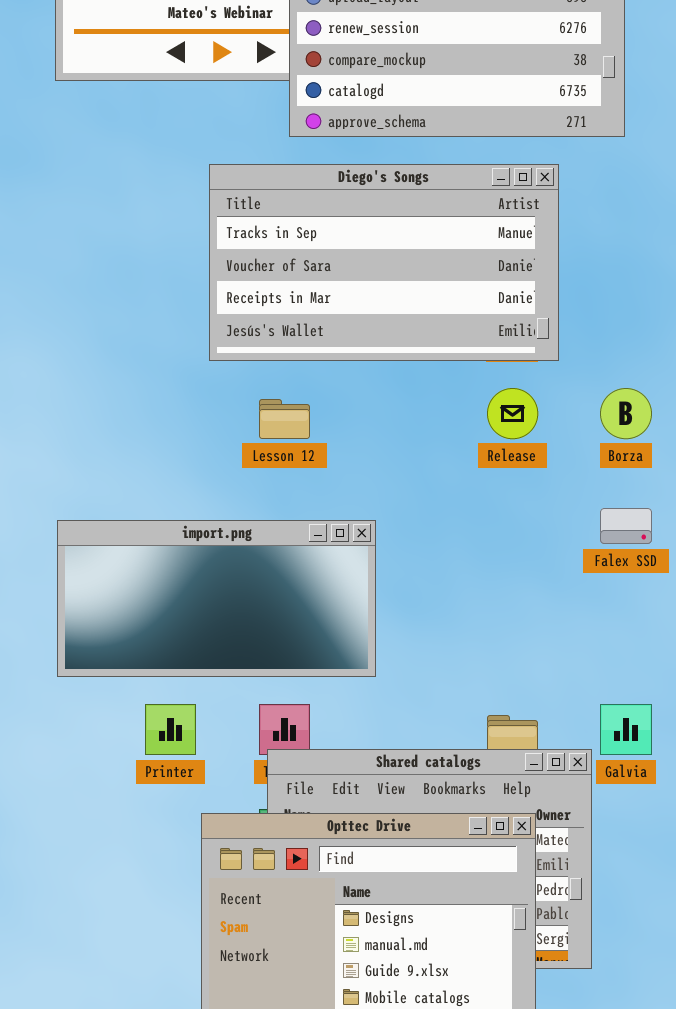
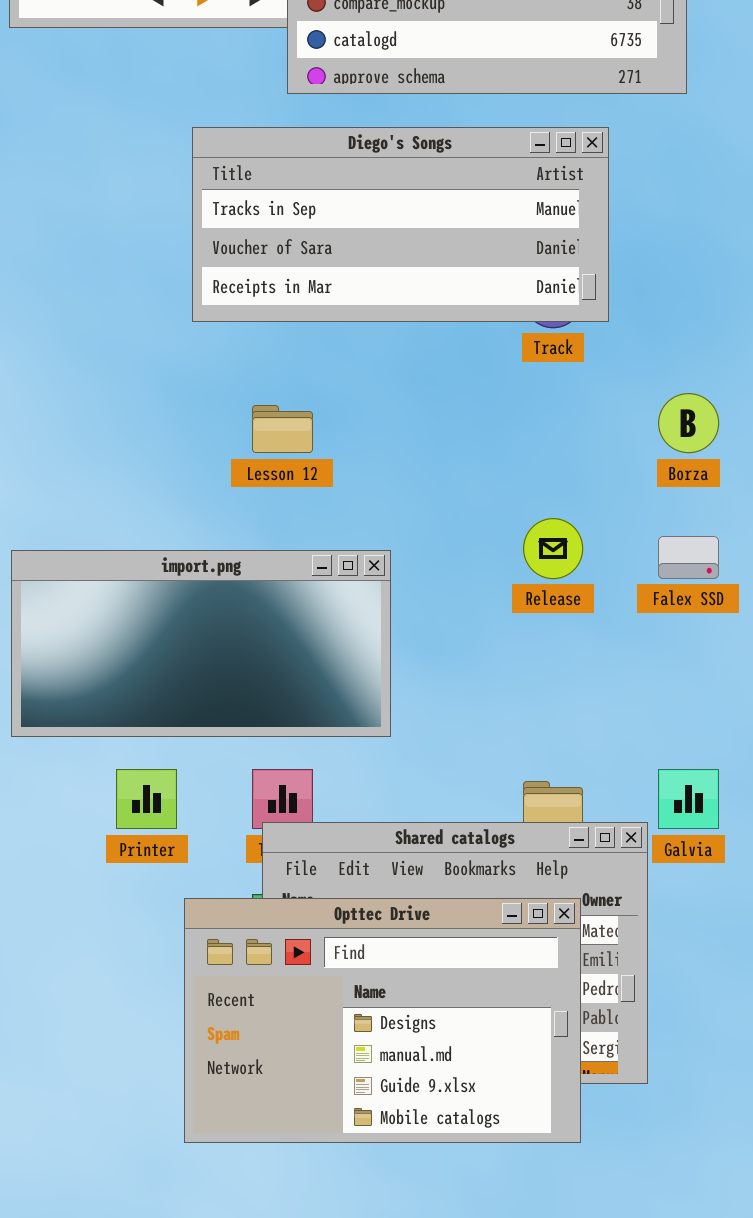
Diego's Songs: [209,164,559,361] -> [192,127,609,322], resized
Release: [487,388,538,439] -> [523,518,583,579], moved

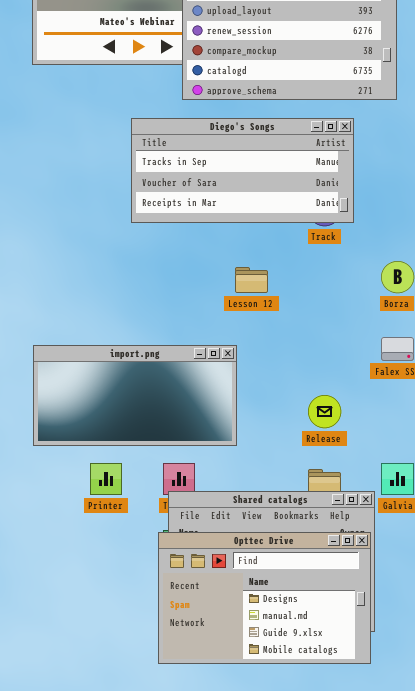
Lesson 12: [252,405,313,453] -> [235,267,268,293], moved
Release: [523,518,583,579] -> [308,395,341,428], moved
Opttec Drive: [184,898,581,1143] -> [158,532,371,664], moved

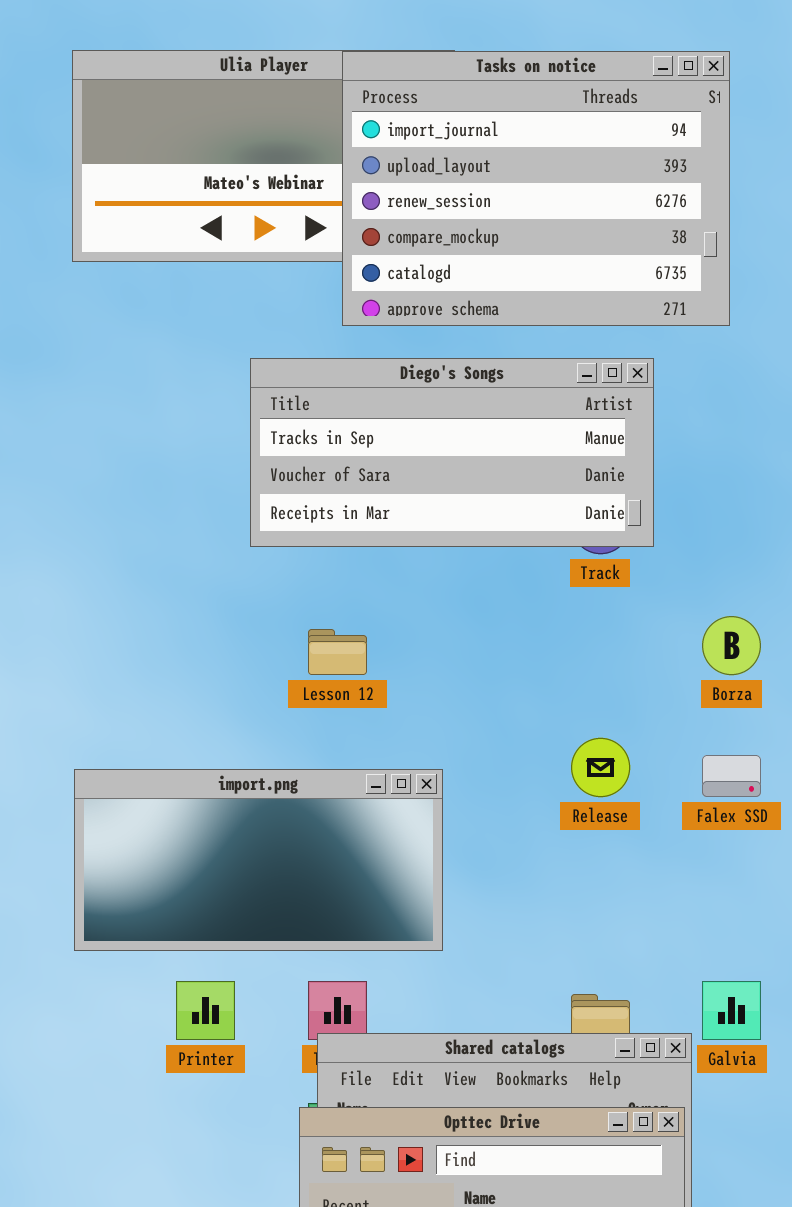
Lesson 12: [235,267,268,293] -> [308,629,367,675], moved
Release: [308,395,341,428] -> [571,738,630,797], moved

